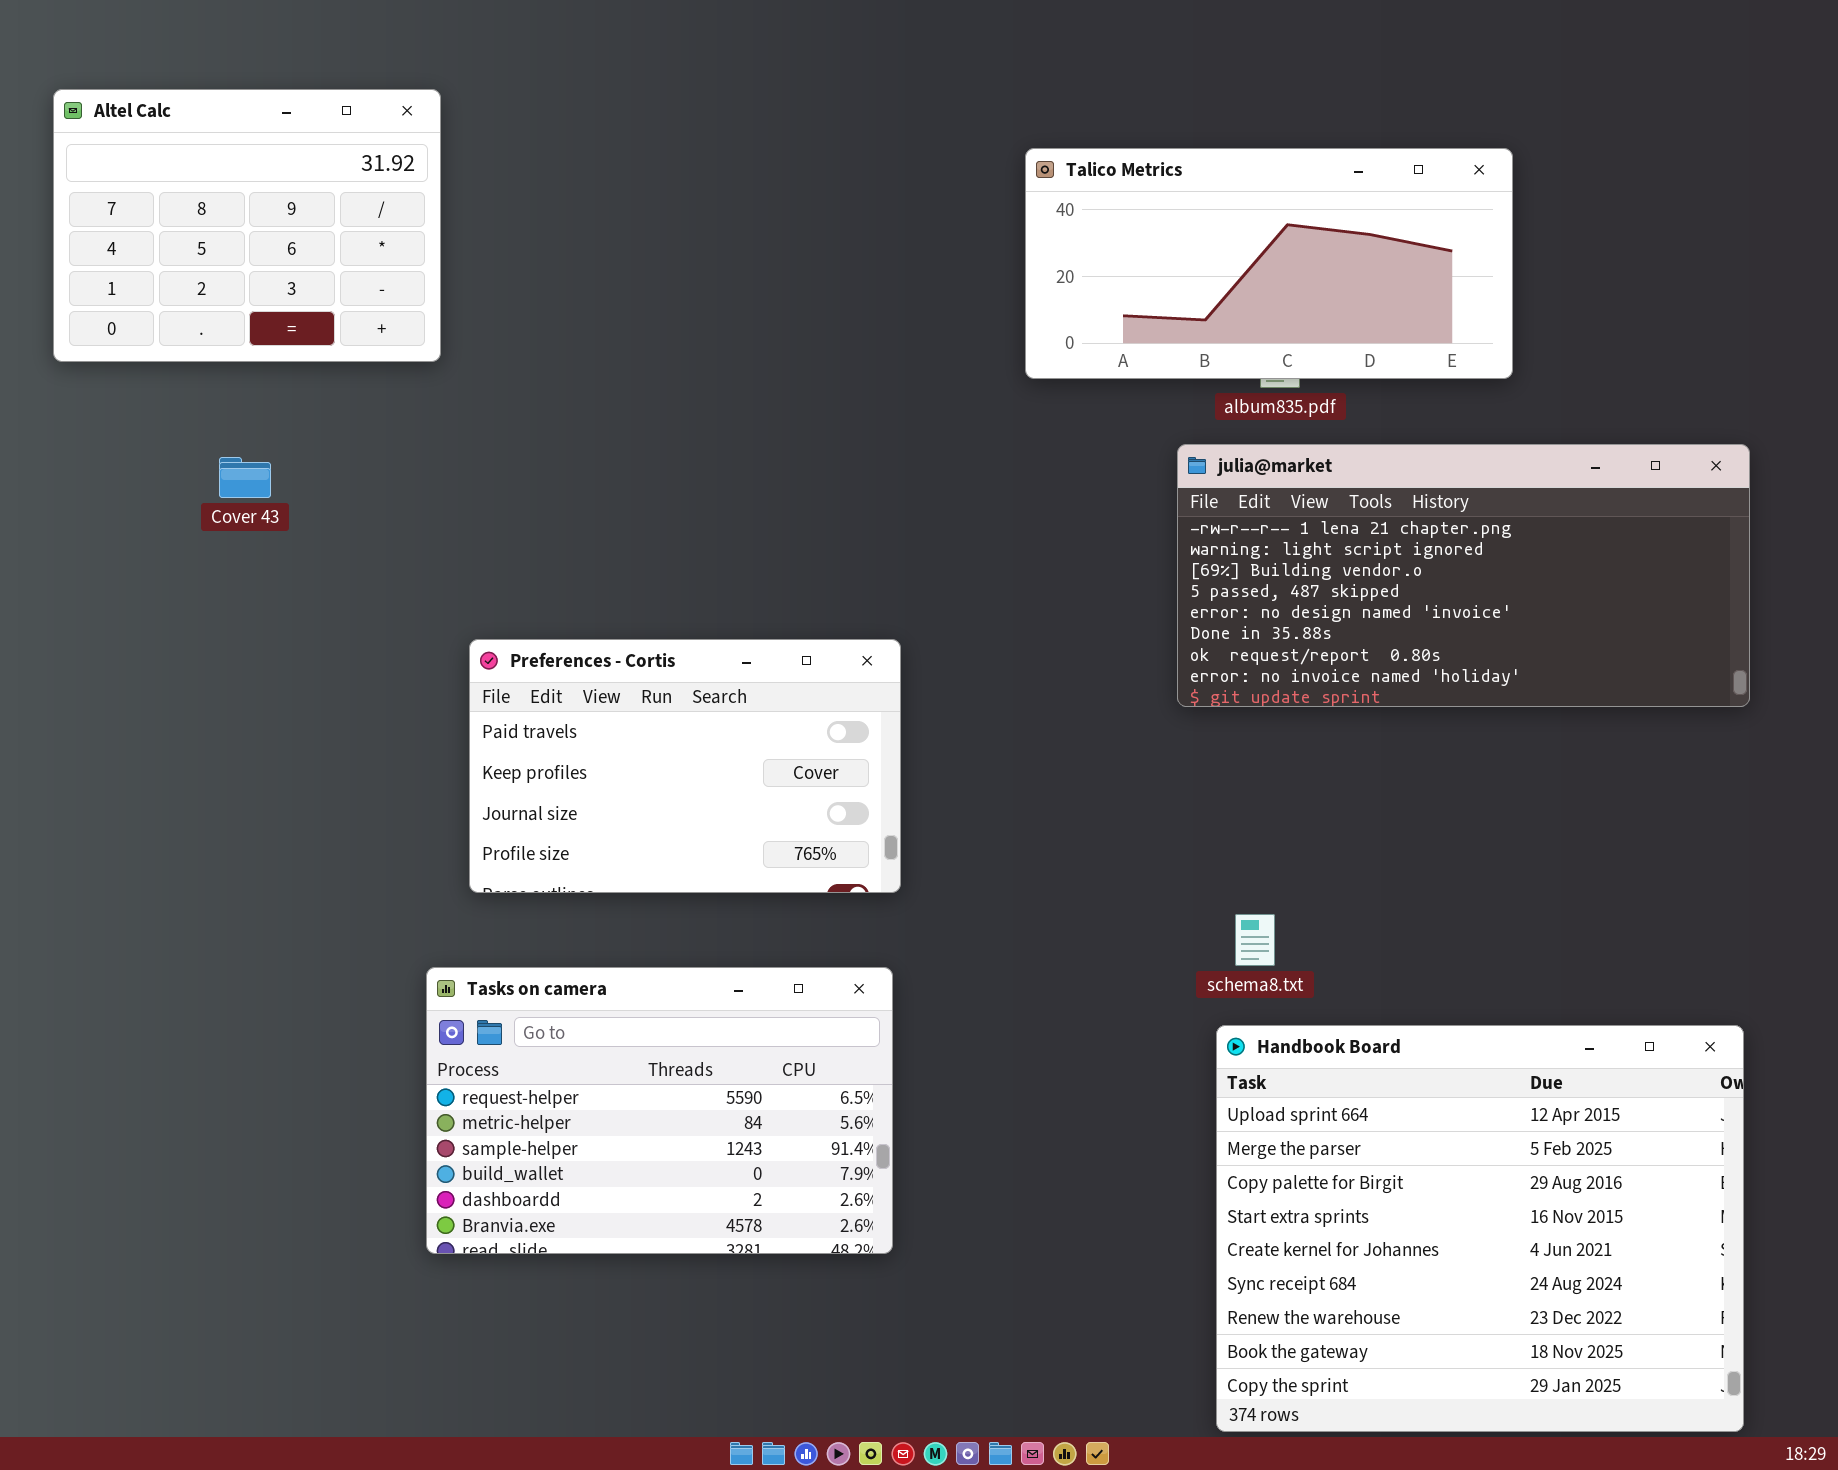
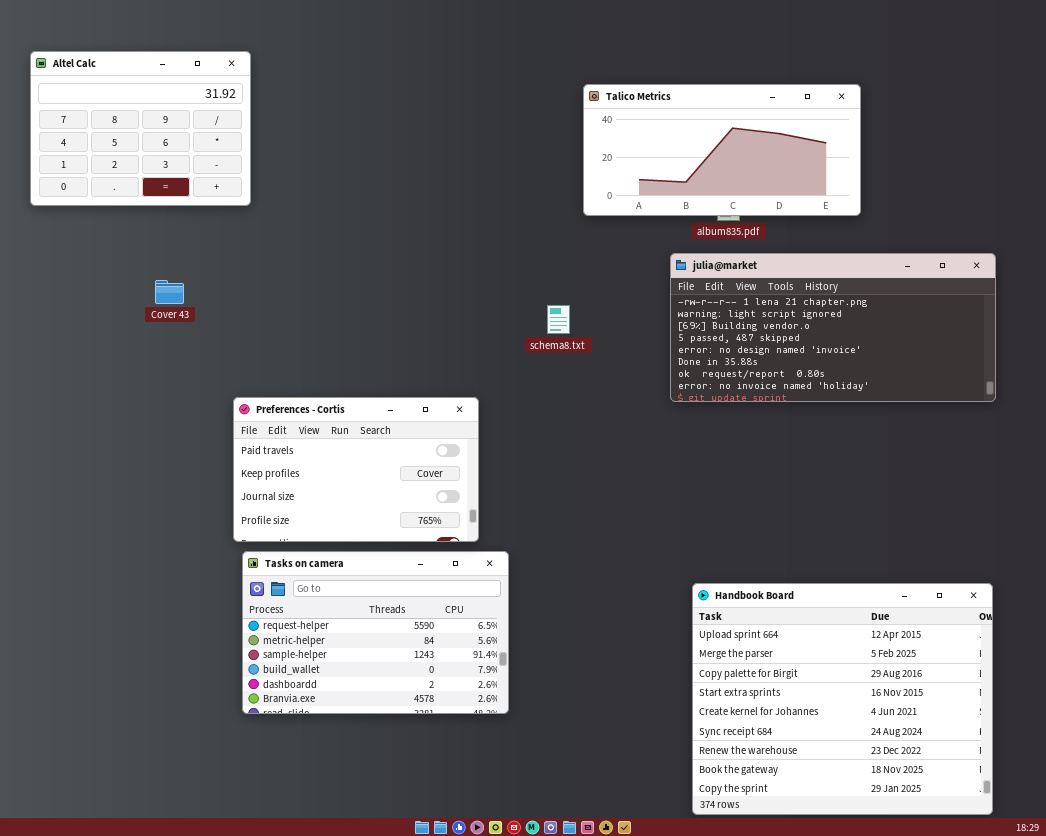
Cover 43: [219,457,271,498] -> [155,280,184,304], moved
Preferences - Cortis: [469,639,901,893] -> [233,397,479,542], moved
schema8.txt: [1235,914,1275,966] -> [547,305,570,334], moved

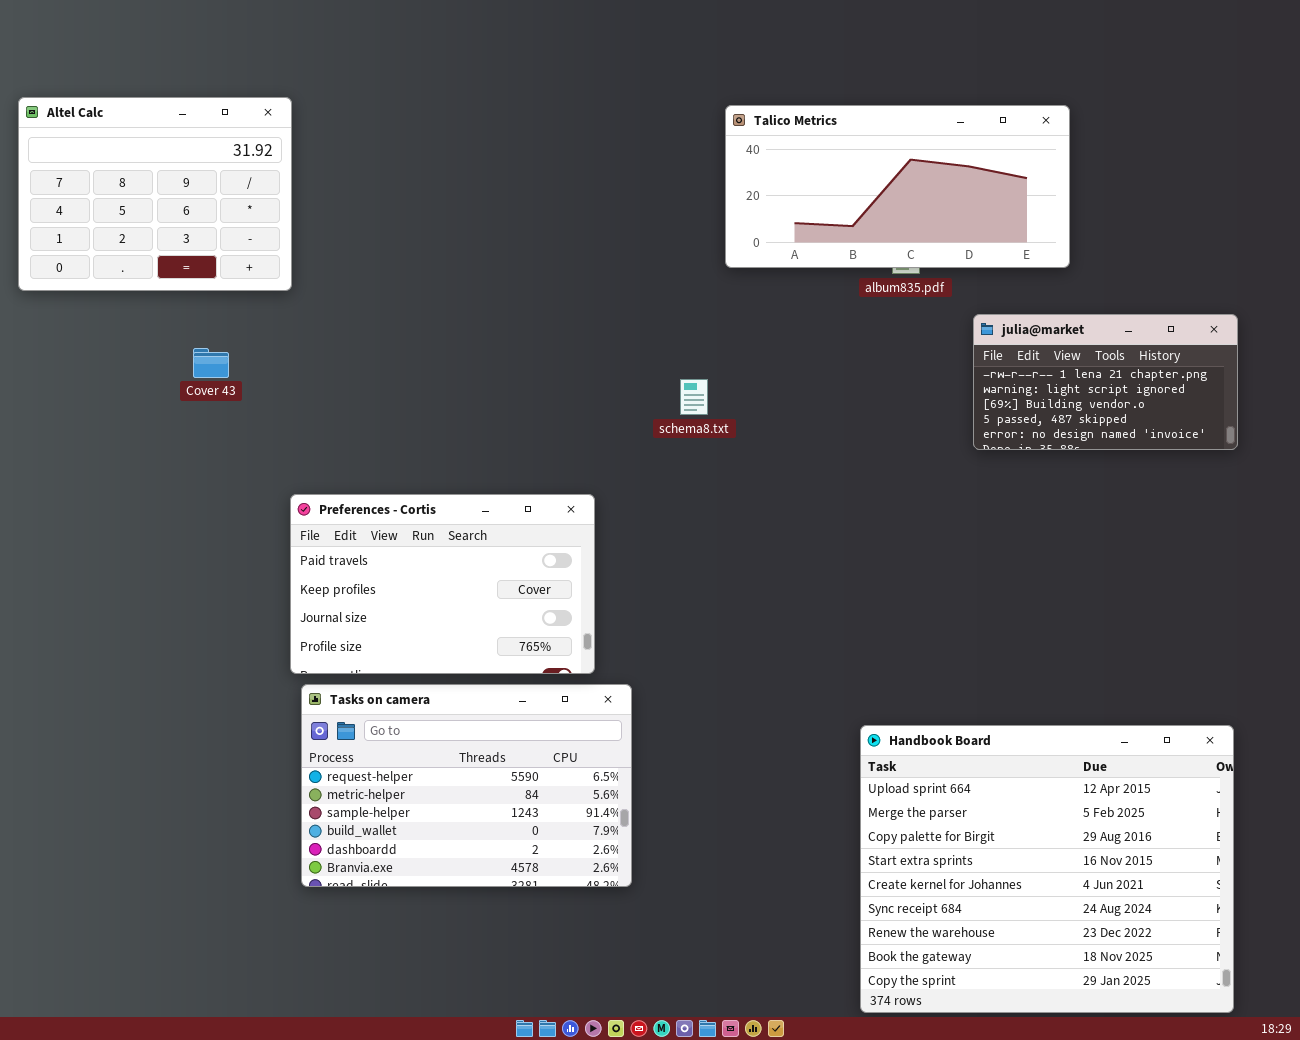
Altel Calc: [30,51,251,206] -> [18,97,292,291], moved
julia@market: [670,253,996,402] -> [973,314,1238,450], resized

